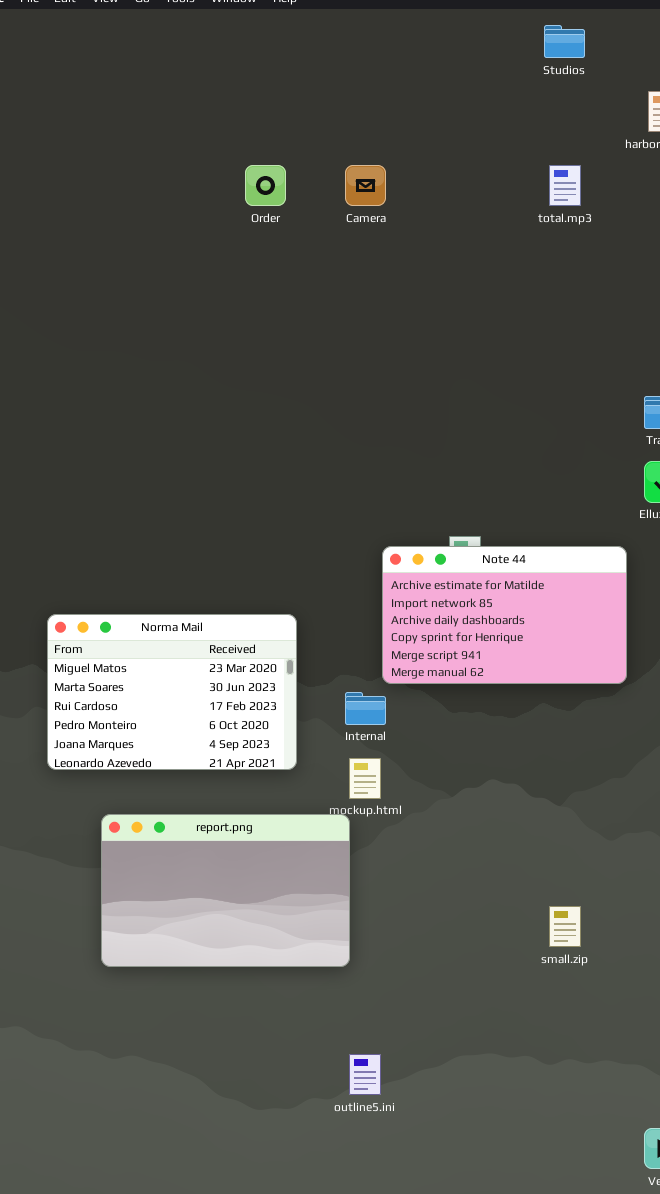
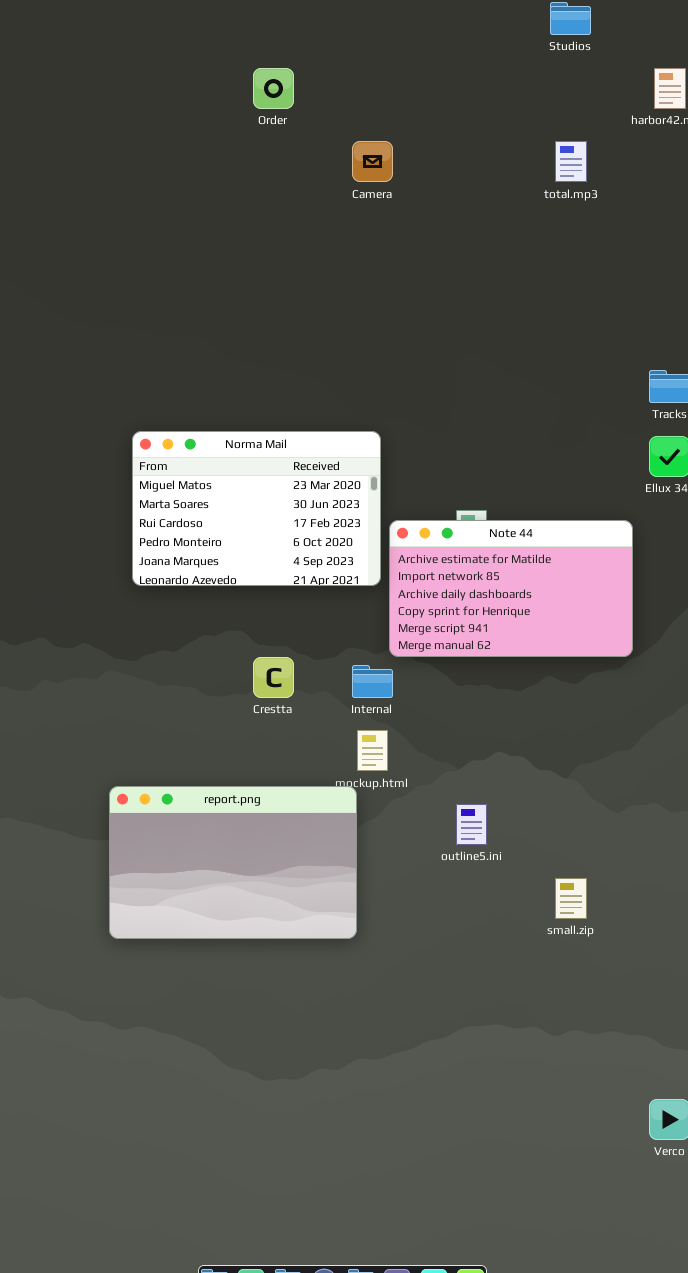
Order: [245,165,286,206] -> [253,68,294,109], moved
Norma Mail: [47,614,297,770] -> [132,431,381,586], moved
outline5.ini: [349,1054,381,1095] -> [456,804,487,845], moved

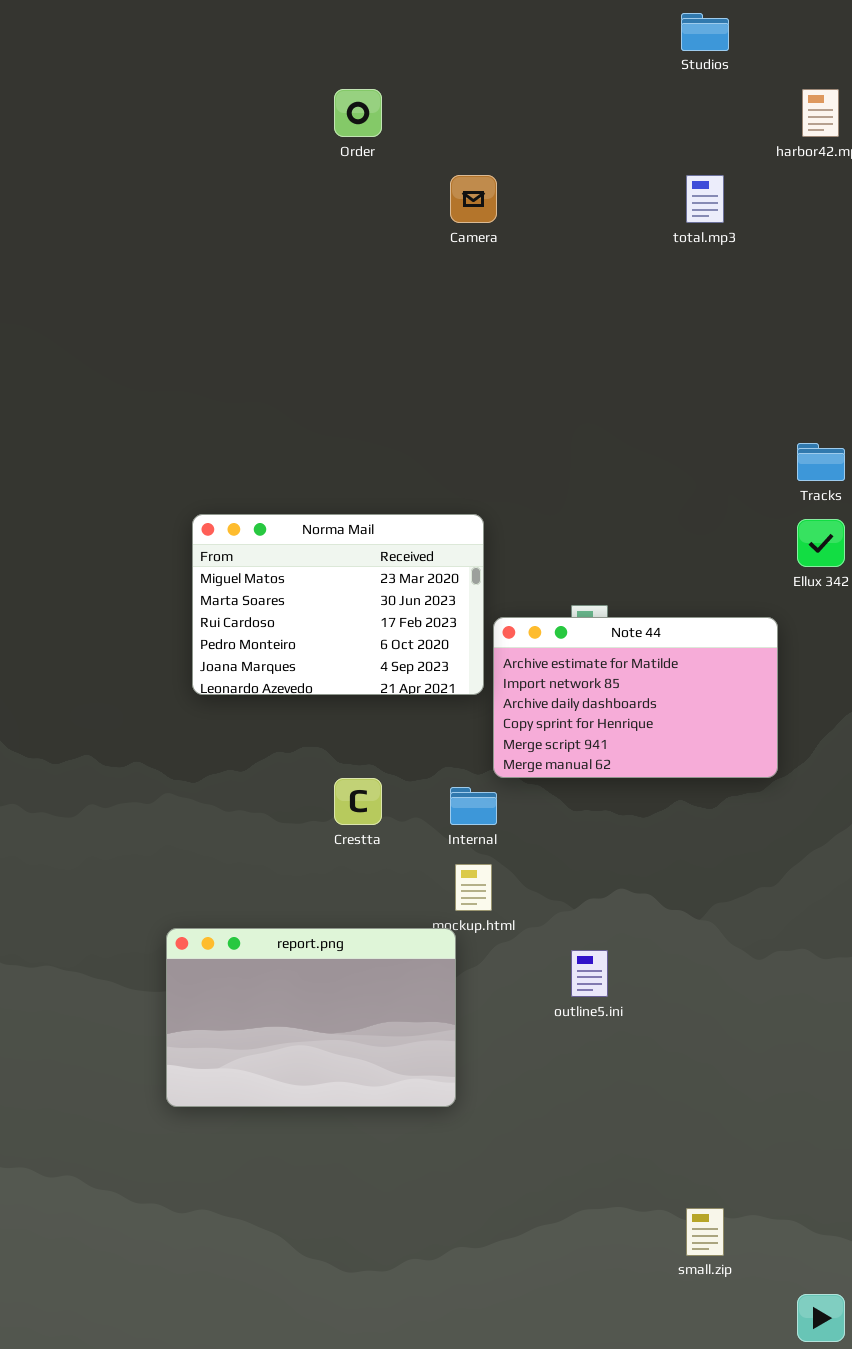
small.zip: [555,878,587,919] -> [686,1208,724,1256], moved

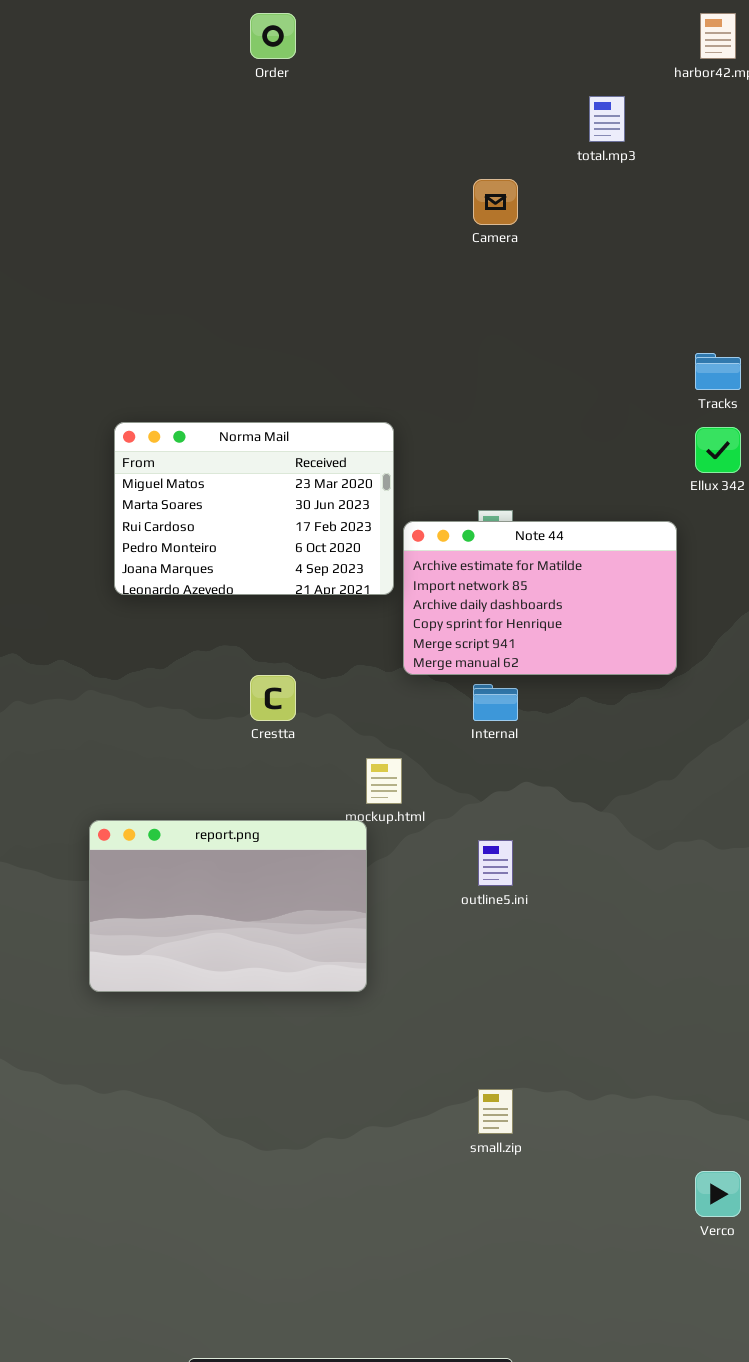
Camera: [450,175,497,223] -> [473,179,518,225], moved
Internal: [450,787,497,825] -> [473,684,518,721], moved
small.zip: [686,1208,724,1256] -> [478,1089,513,1134], moved

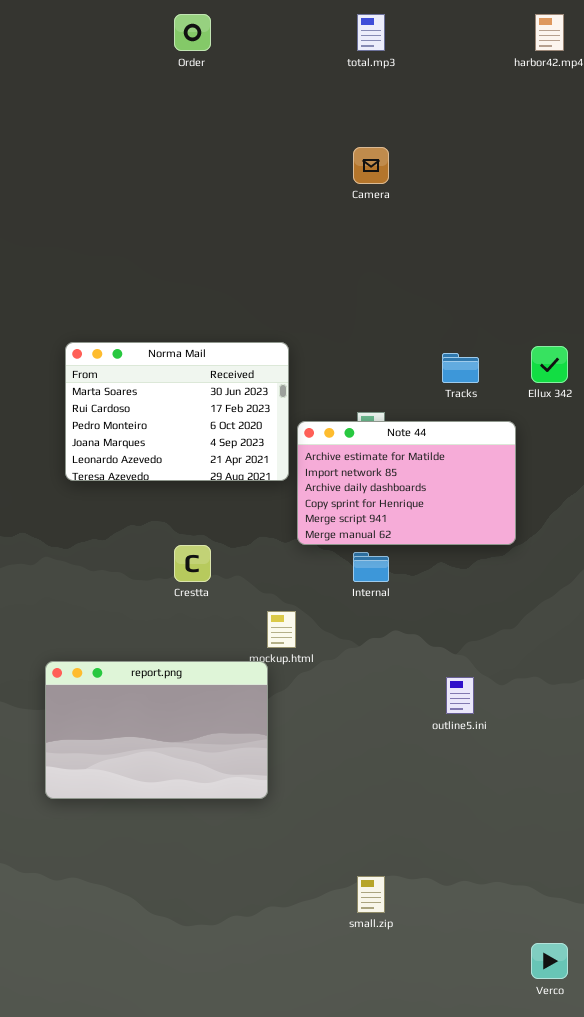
total.mp3: [589,96,625,142] -> [357,14,385,51], moved
Tracks: [695,353,741,390] -> [442,353,479,383], moved
Norma Mail: [114,422,394,595] -> [65,342,289,481], scrolled down 1 row
outline5.ini: [478,840,513,886] -> [446,677,474,714], moved

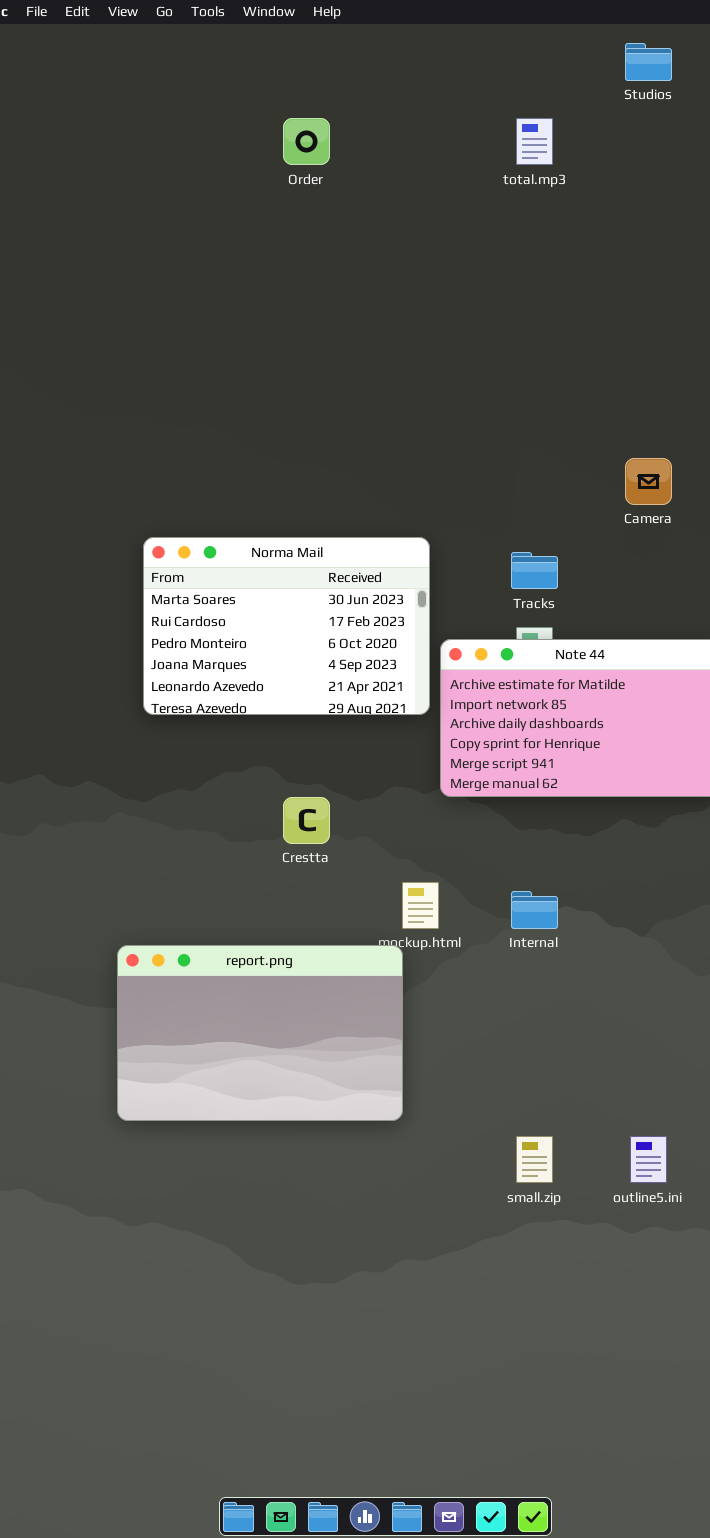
Camera: [353,147,389,184] -> [625,458,672,505], moved
Tracks: [442,353,479,383] -> [511,552,558,589], moved
Internal: [353,552,389,582] -> [511,891,558,929], moved
outline5.ini: [446,677,474,714] -> [630,1136,667,1183], moved
small.zip: [357,876,385,913] -> [516,1136,553,1183], moved

